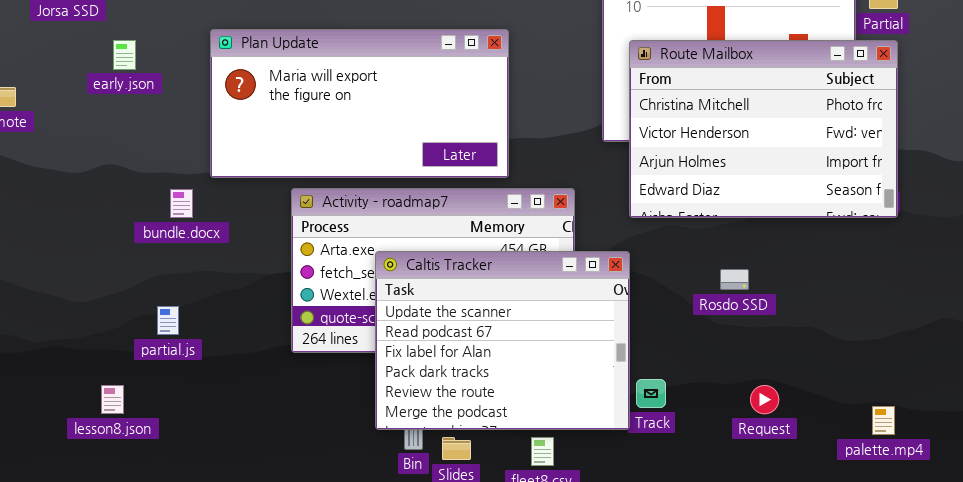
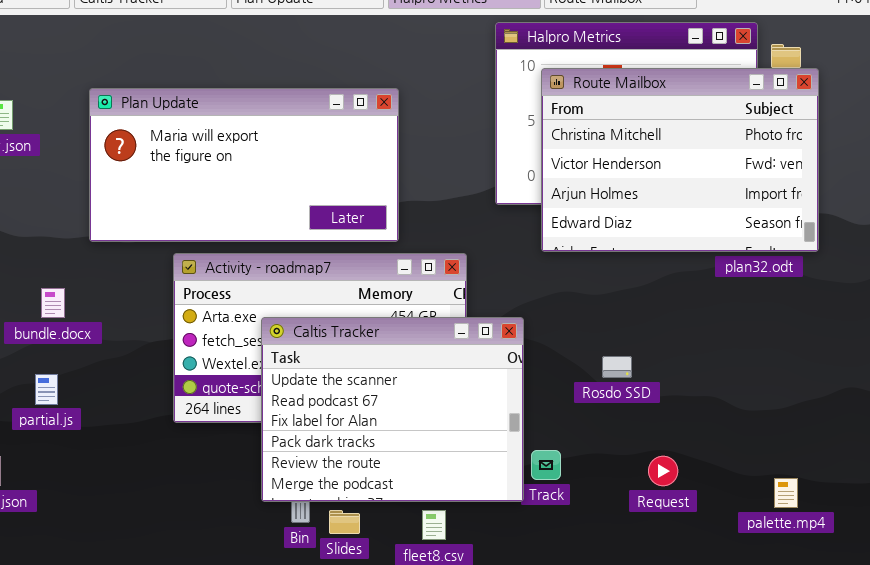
Route Mailbox: [629,40,898,218] -> [541,68,819,252], moved
bundle.docx: [170,189,193,218] -> [41,288,65,318], moved
Rosdo SSD: [720,269,749,290] -> [602,356,632,378], moved

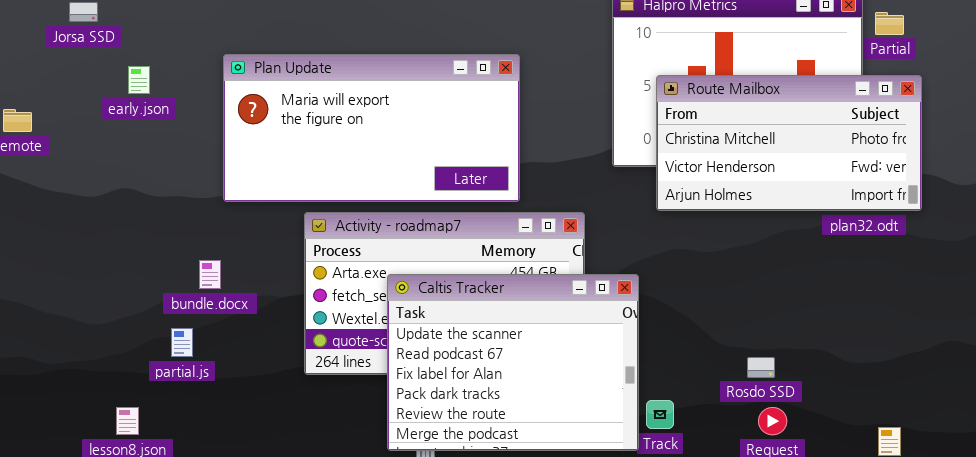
Route Mailbox: [541,68,819,252] -> [656,75,922,211], resized
bundle.docx: [41,288,65,318] -> [199,260,221,289], moved
Rosdo SSD: [602,356,632,378] -> [747,357,775,378], moved

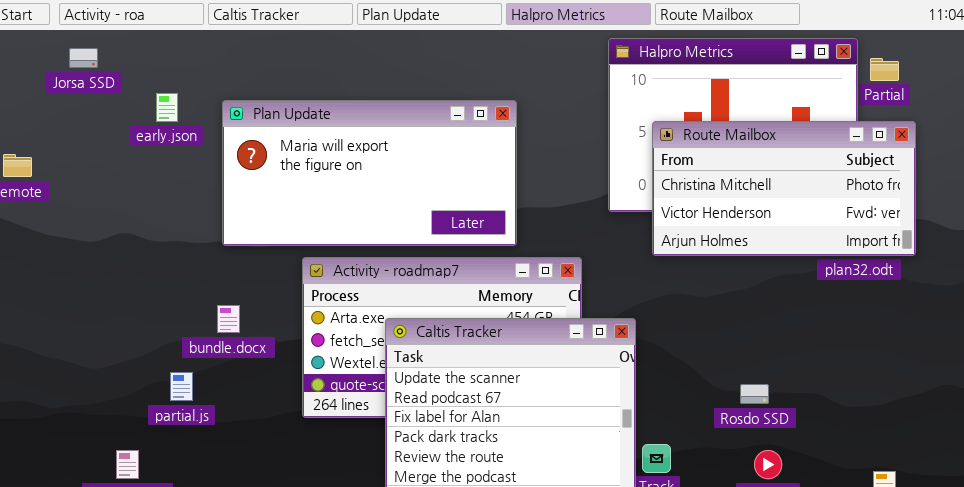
early.json: [128,66,150,94] -> [156,93,178,122], moved
bundle.docx: [199,260,221,289] -> [217,305,240,333], moved
Rosdo SSD: [747,357,775,378] -> [740,384,769,404], moved

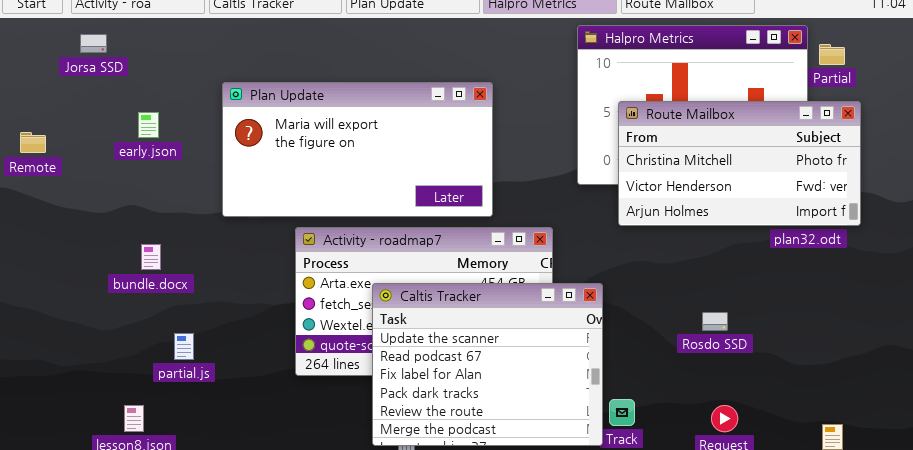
early.json: [156,93,178,122] -> [138,112,159,138], moved
bundle.docx: [217,305,240,333] -> [141,244,161,270], moved
Rosdo SSD: [740,384,769,404] -> [702,312,728,331], moved

